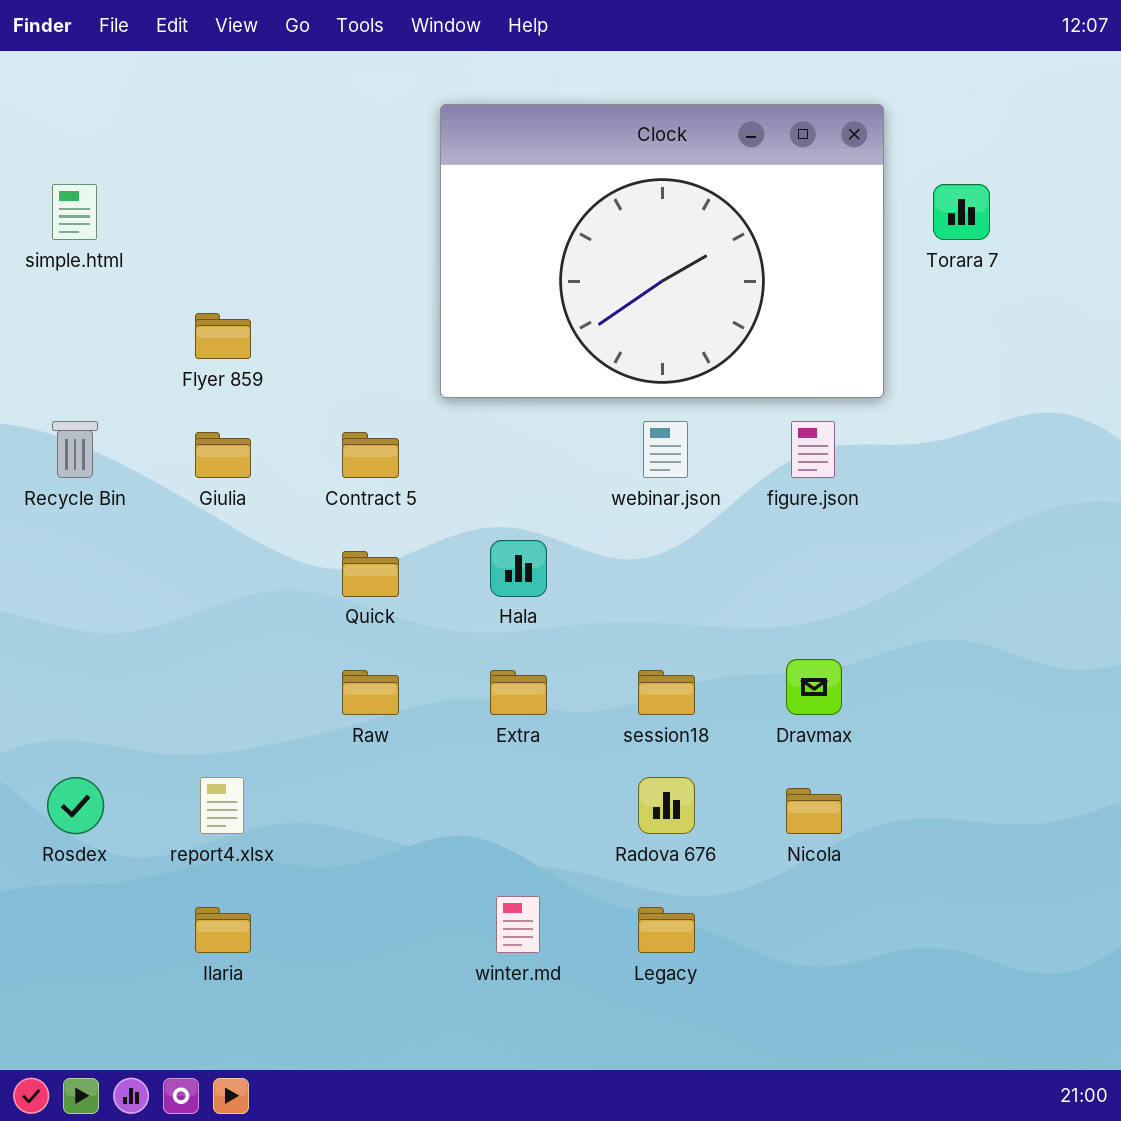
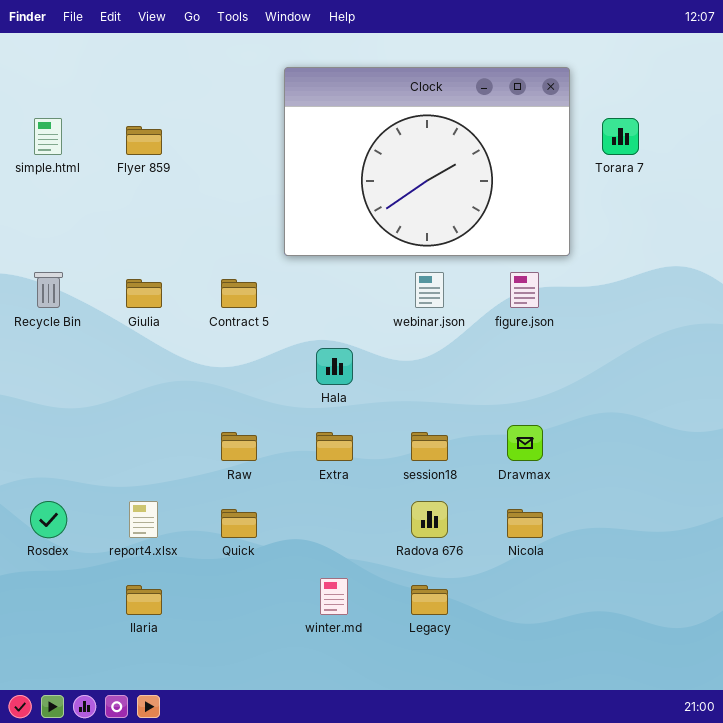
Flyer 859: [195,313,251,359] -> [126,126,162,155], moved
Quick: [342,551,399,597] -> [221,509,257,538], moved

